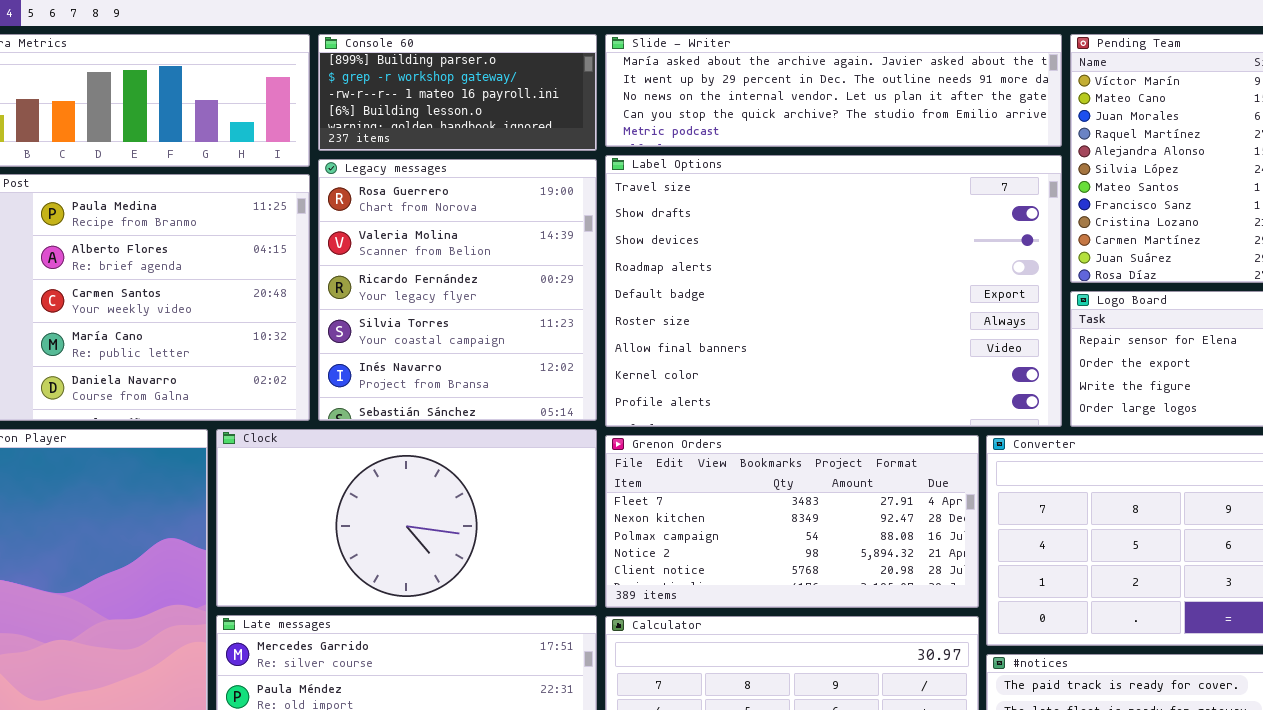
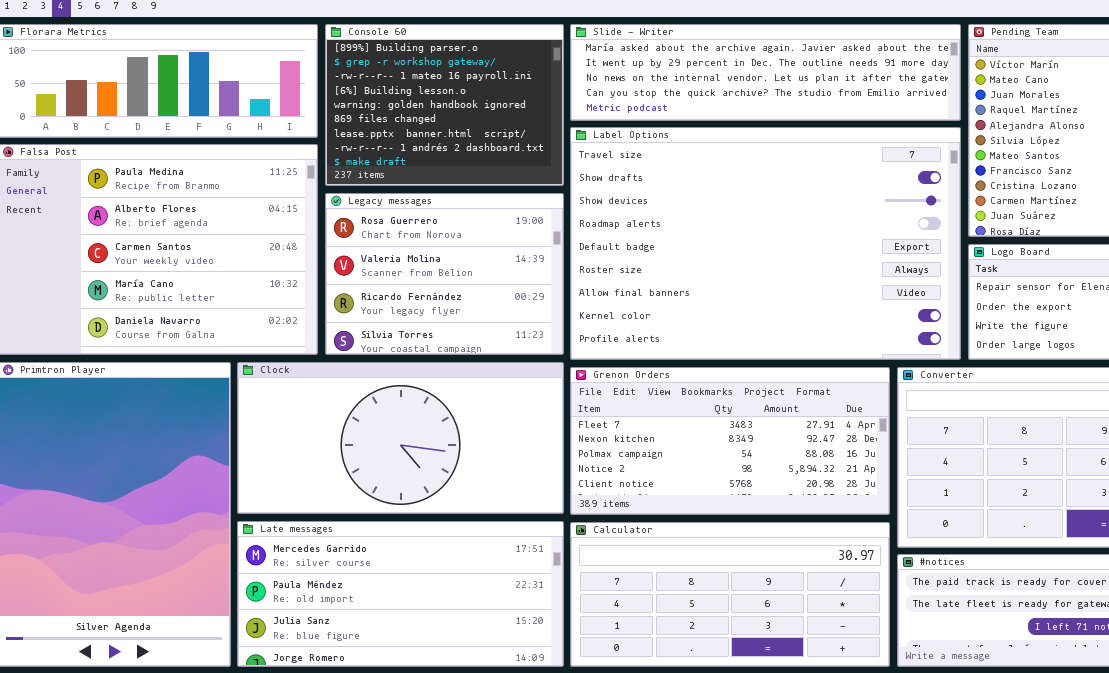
Console 60: [318,34,597,151] -> [325,24,564,186], resized
Legacy messages: [318,159,597,421] -> [325,193,564,355], resized

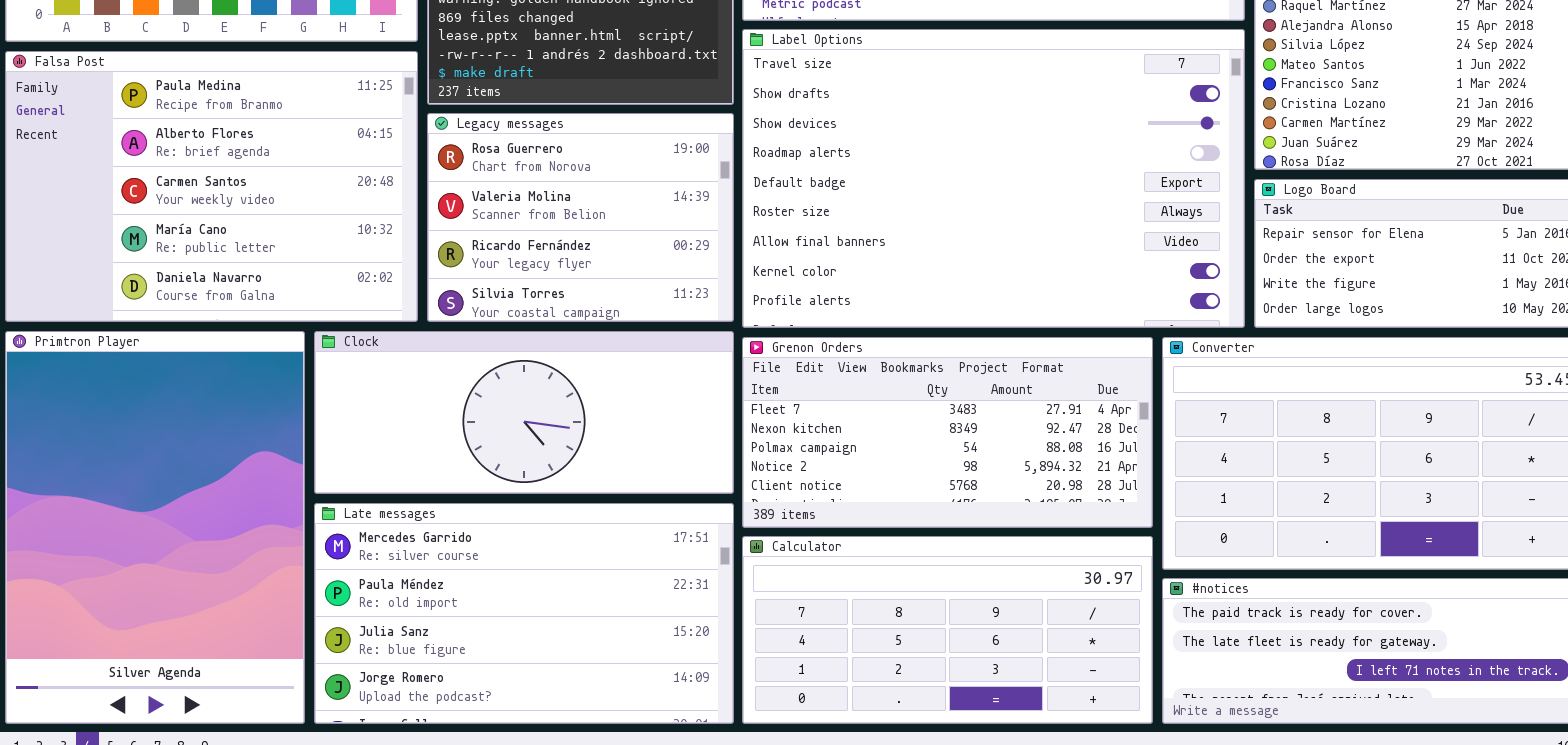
Clock: [237,362,564,514] -> [314,331,734,494], resized
Late messages: [237,521,564,667] -> [314,503,734,724], resized

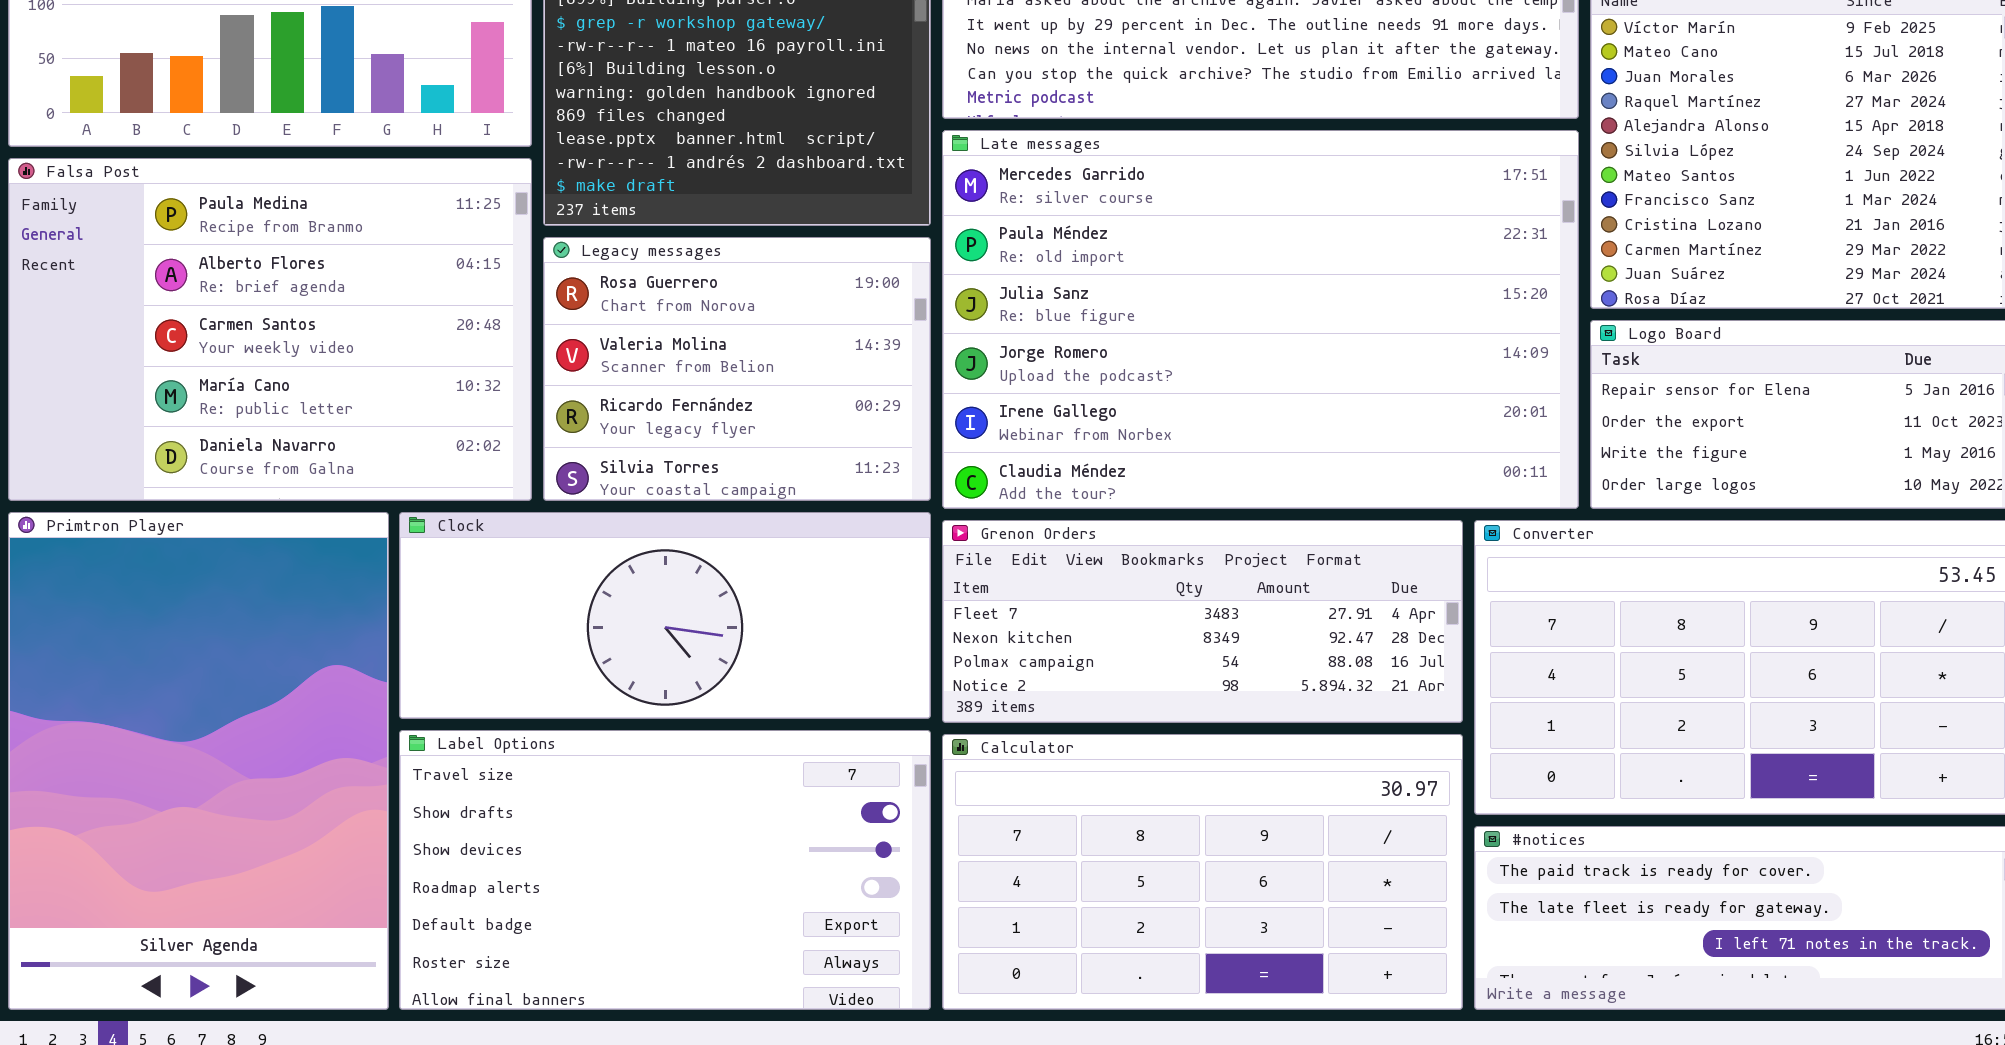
Label Options: [742,29,1245,328] -> [399,730,931,1010], moved, resized
Grenon Orders: [742,337,1153,528] -> [942,520,1463,723], resized
Late messages: [314,503,734,724] -> [942,130,1579,509], moved, resized
Calculator: [742,536,1153,724] -> [942,734,1463,1010], resized

